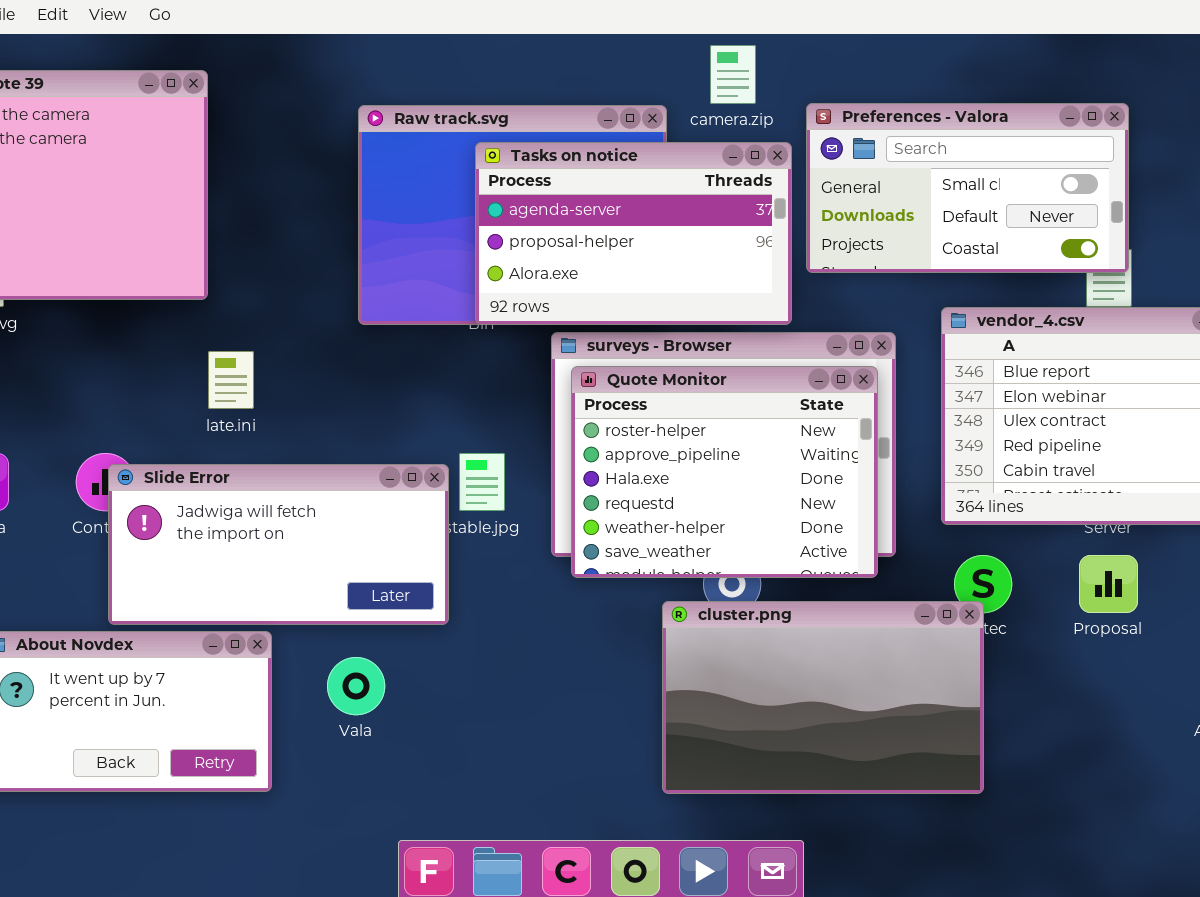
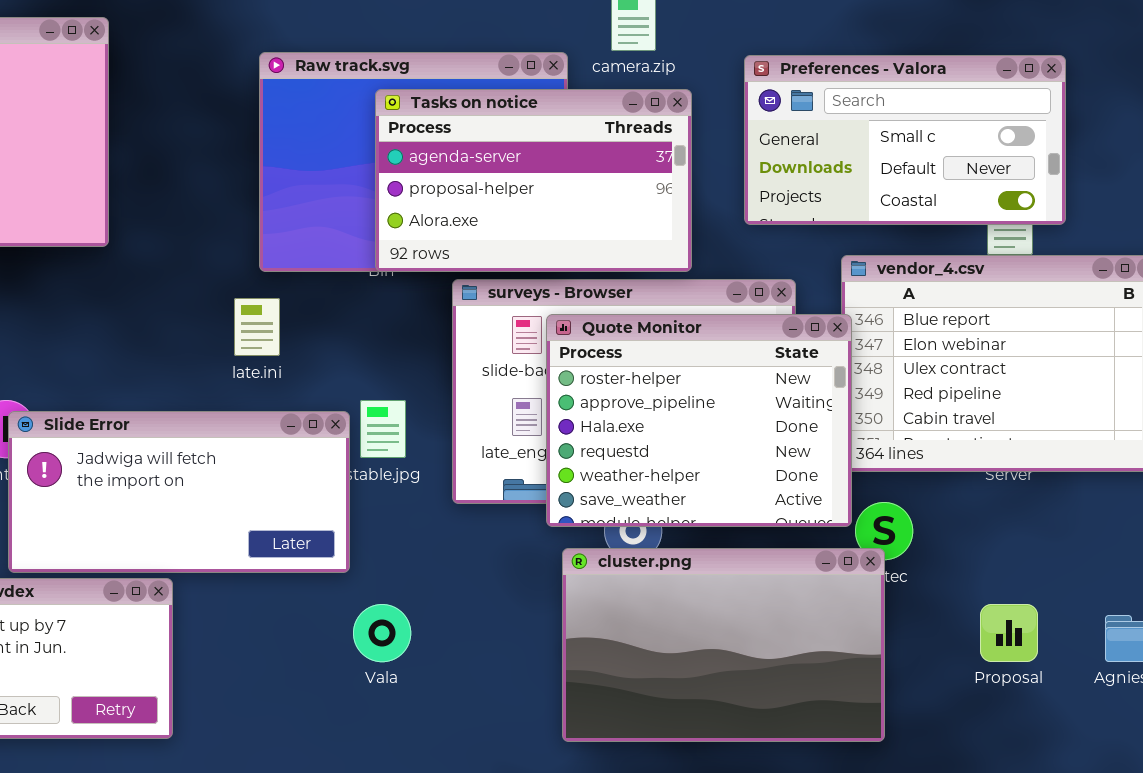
Preferences - Valora: [806,103,1129,273] -> [744,55,1066,225], moved
late.ini: [208,351,254,409] -> [234,298,280,356], moved
Quote Monitor: [571,366,878,578] -> [546,314,852,527], moved
Proposal: [1079,555,1138,613] -> [980,604,1038,662], moved
Vala: [327,657,385,715] -> [353,604,411,662], moved

